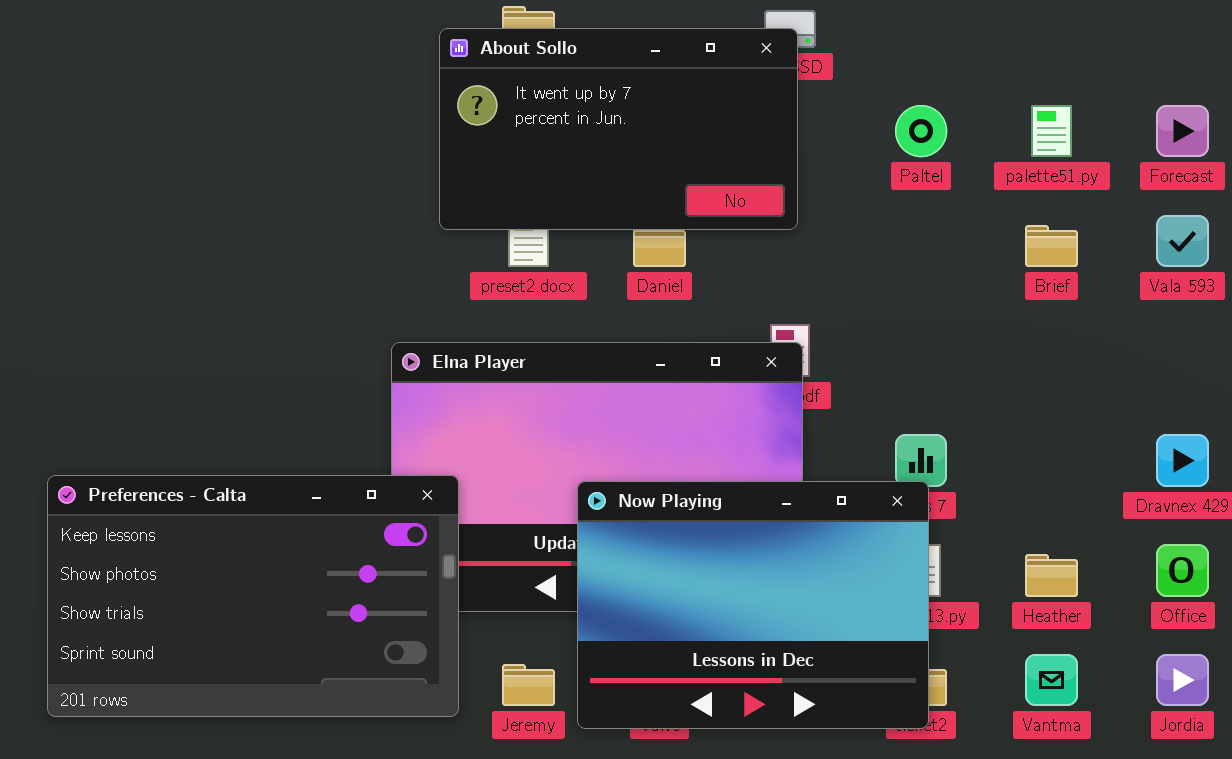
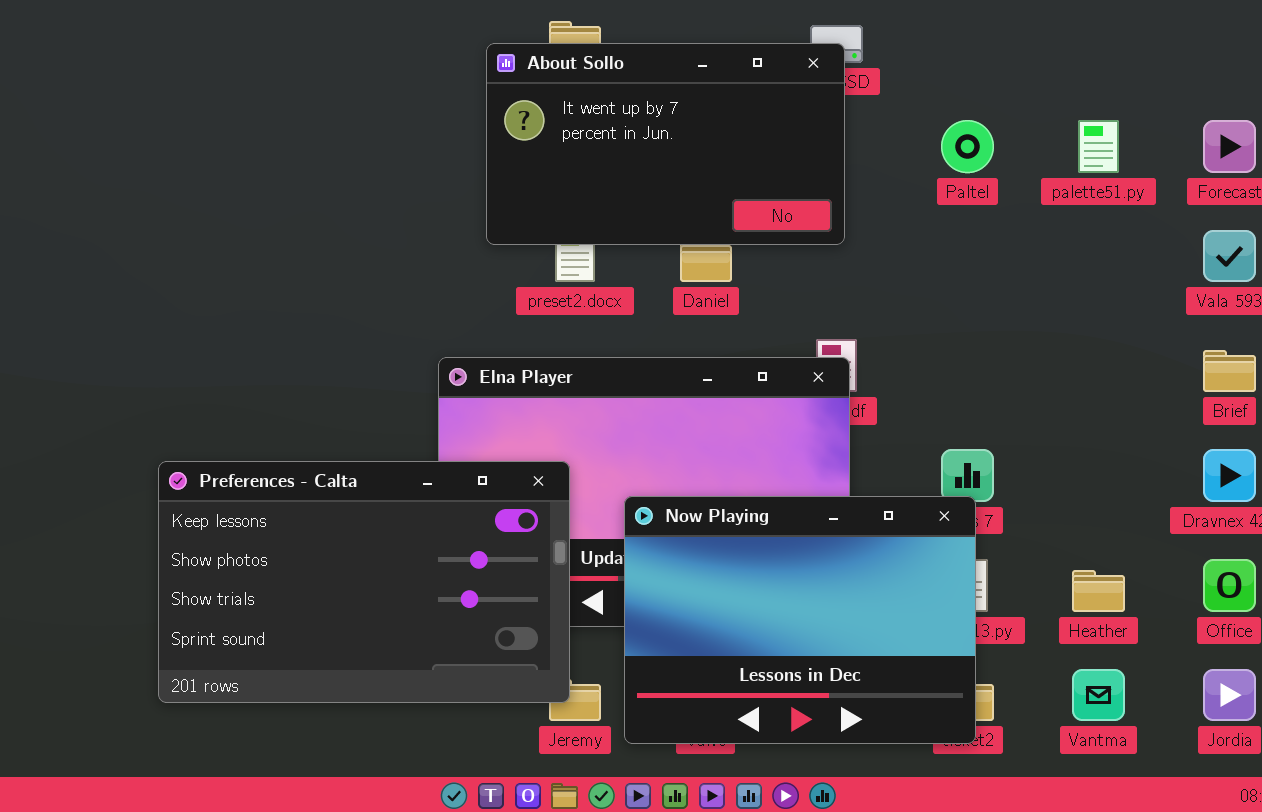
Brief: [1025,225,1078,267] -> [1203,350,1256,392], moved
Preferences - Calta: [47,475,459,717] -> [158,461,570,703], moved

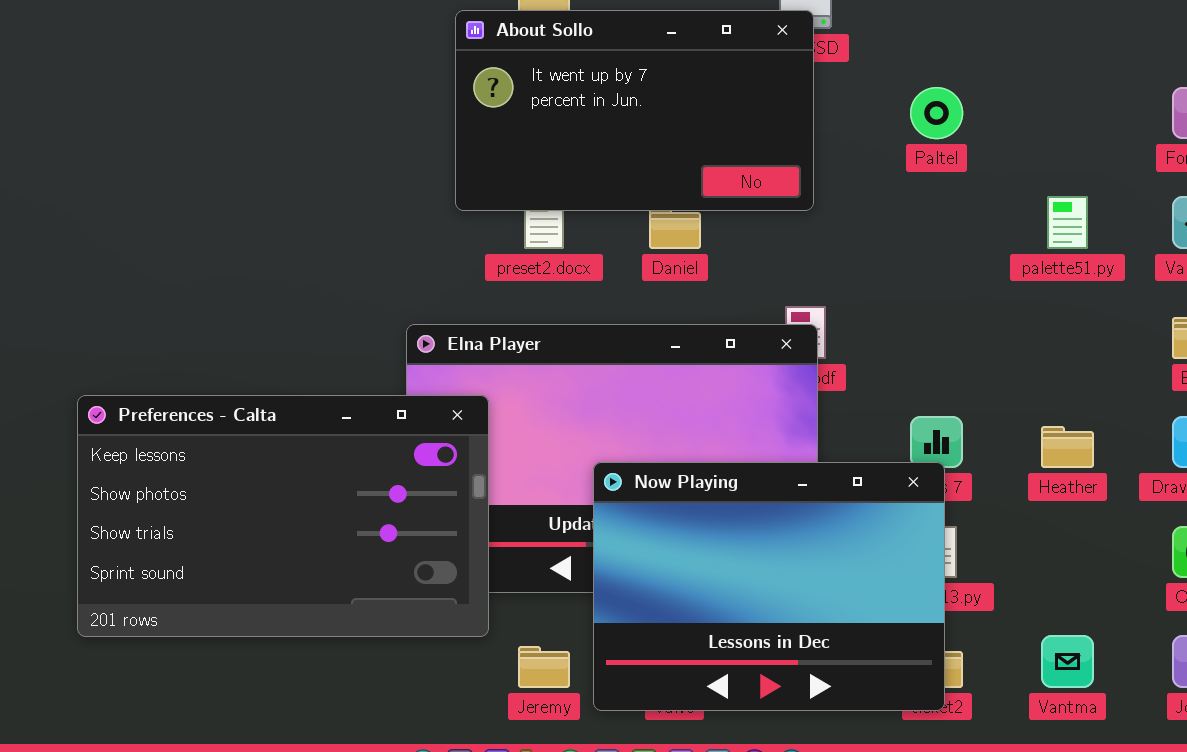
palette51.py: [1078,120,1119,173] -> [1047,196,1088,249], moved
Preferences - Calta: [158,461,570,703] -> [77,395,489,637], moved
Heather: [1072,570,1125,612] -> [1041,426,1094,468], moved

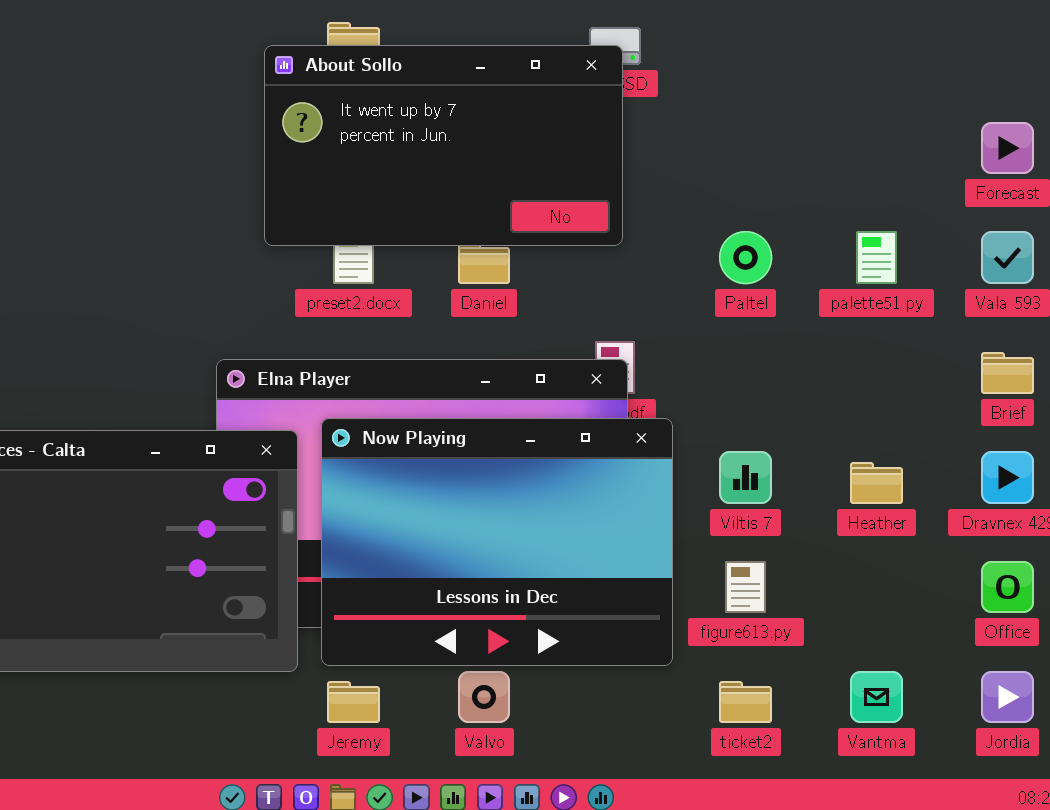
Paltel: [910,87,963,139] -> [719,231,772,284], moved
Now Playing: [593,462,945,711] -> [321,418,673,666], moved

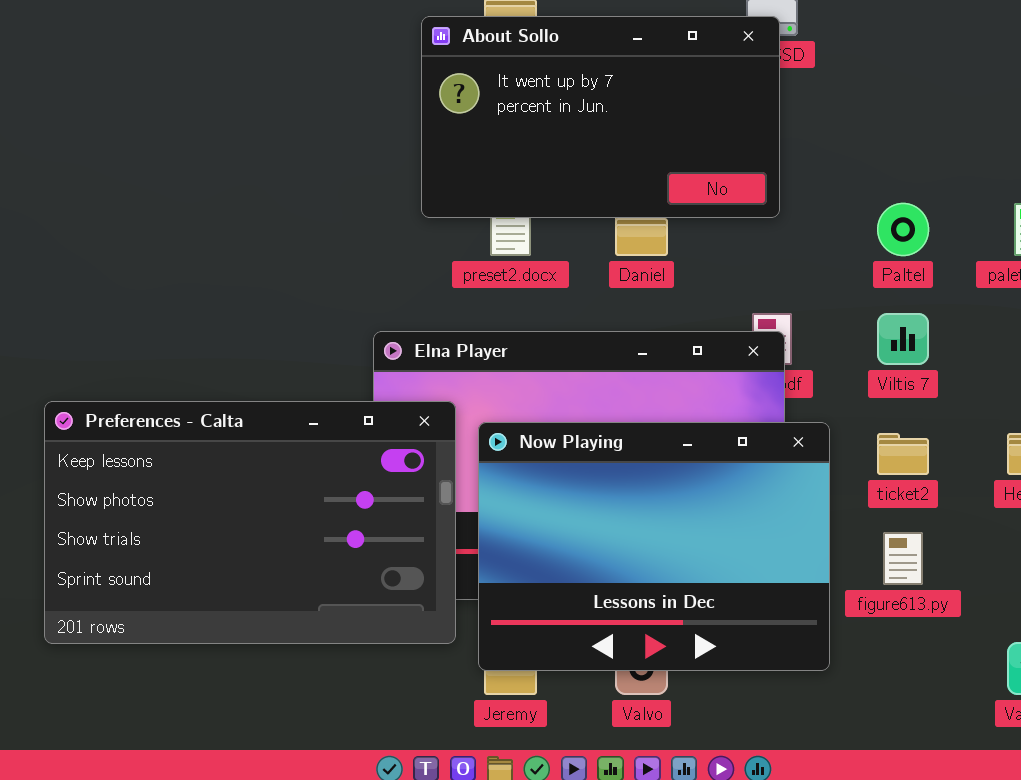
Now Playing: [321,418,673,666] -> [478,422,830,671], moved
Viltis 7: [719,451,772,504] -> [877,313,929,365], moved
ticket2: [719,681,772,723] -> [877,433,929,475], moved

